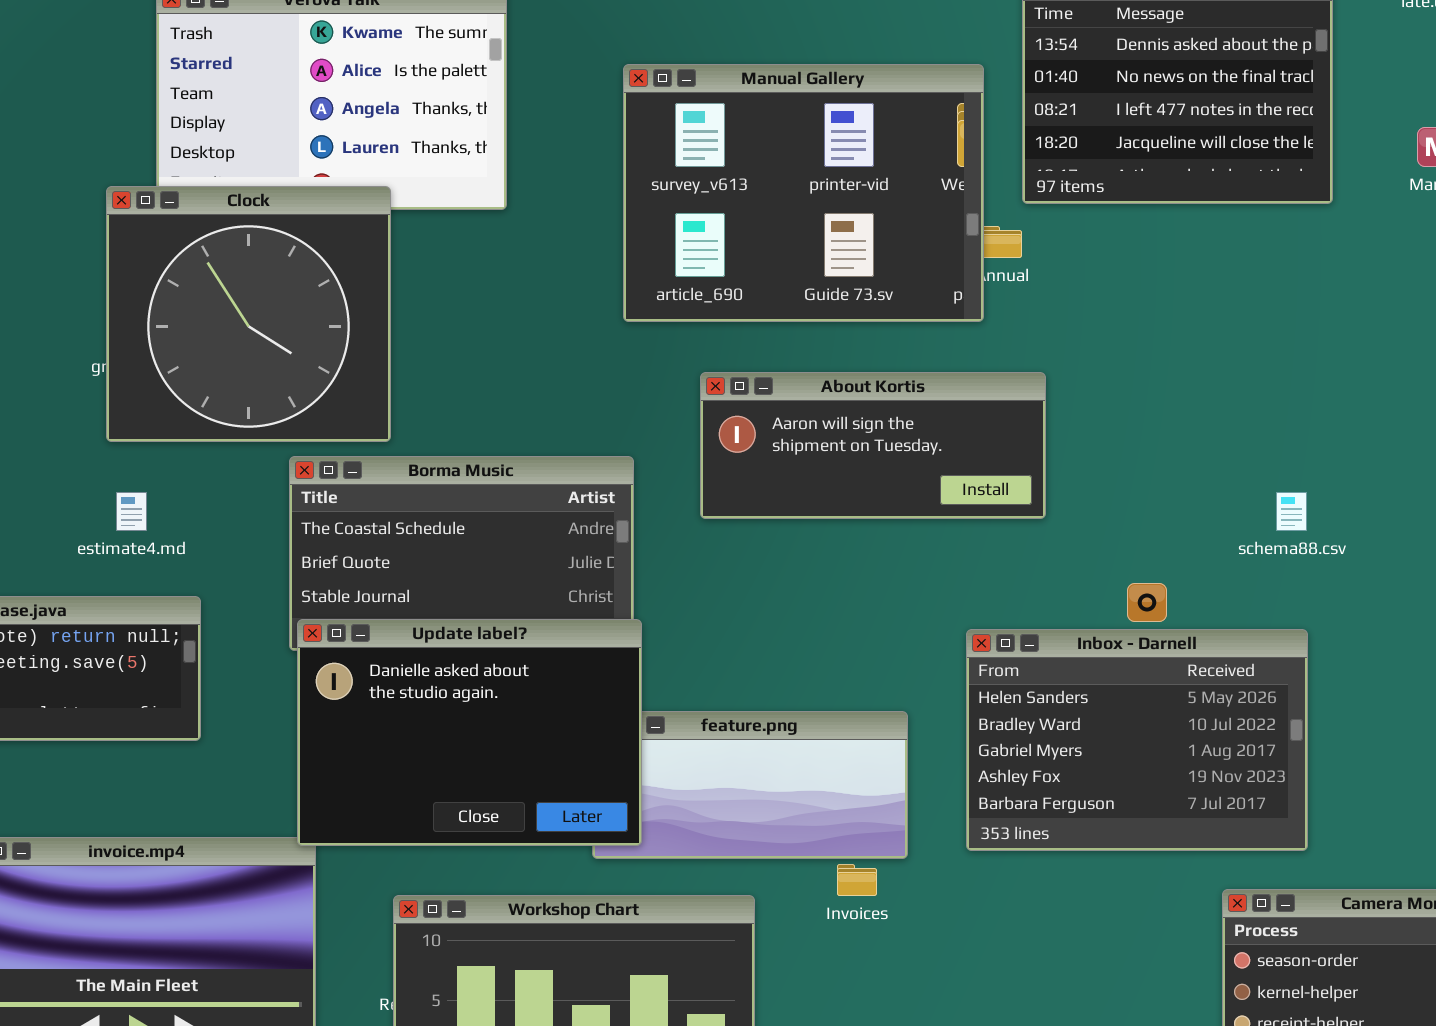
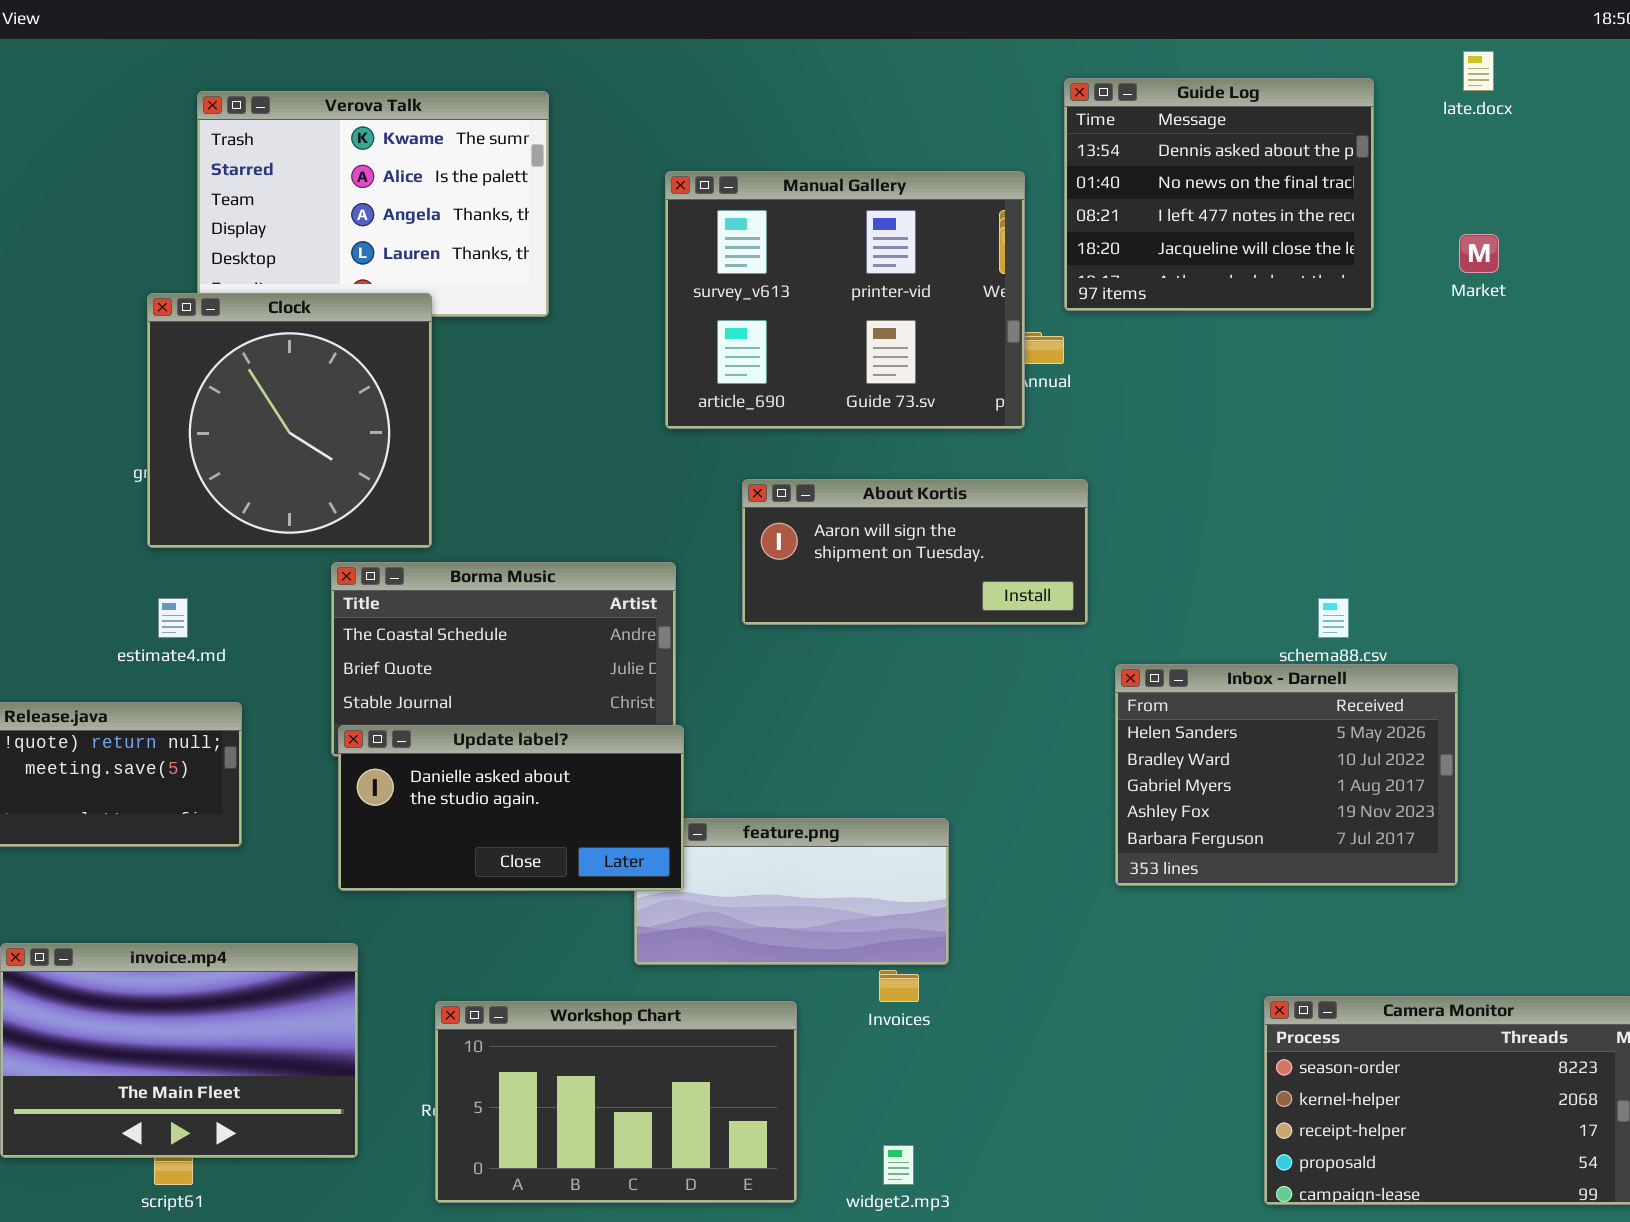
Update label?: [297,619,642,846] -> [338,725,684,891], resized
Inbox - Darnell: [966,629,1308,851] -> [1115,664,1458,886], moved

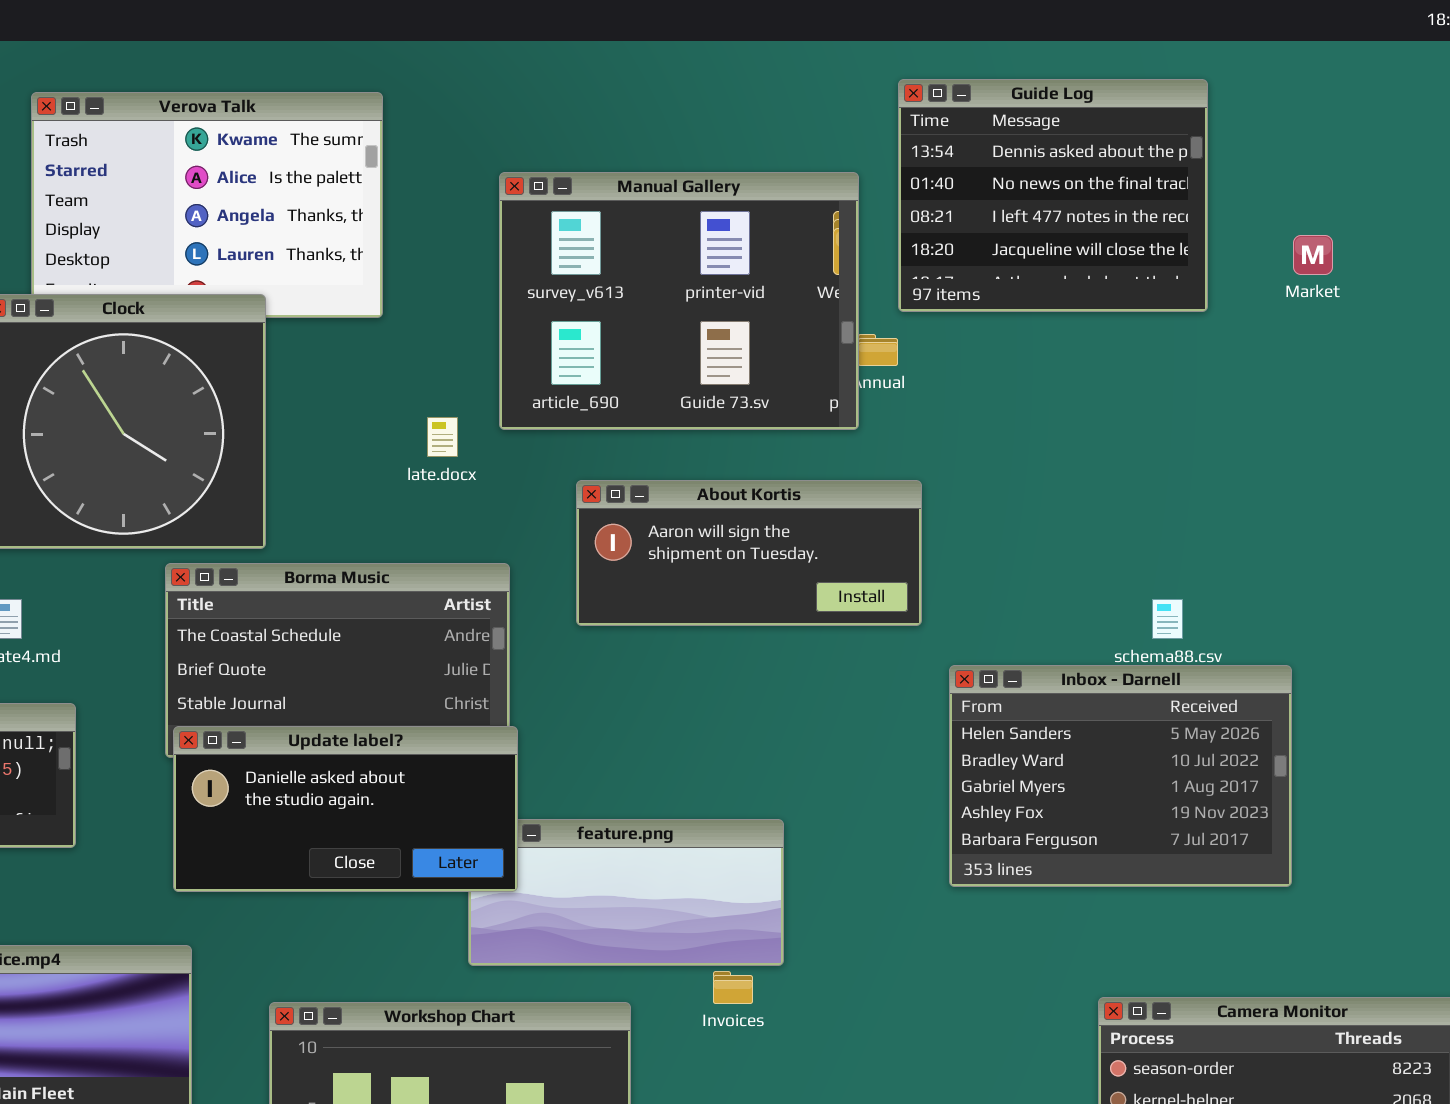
late.docx: [1463,51,1494,91] -> [427,417,458,457], moved

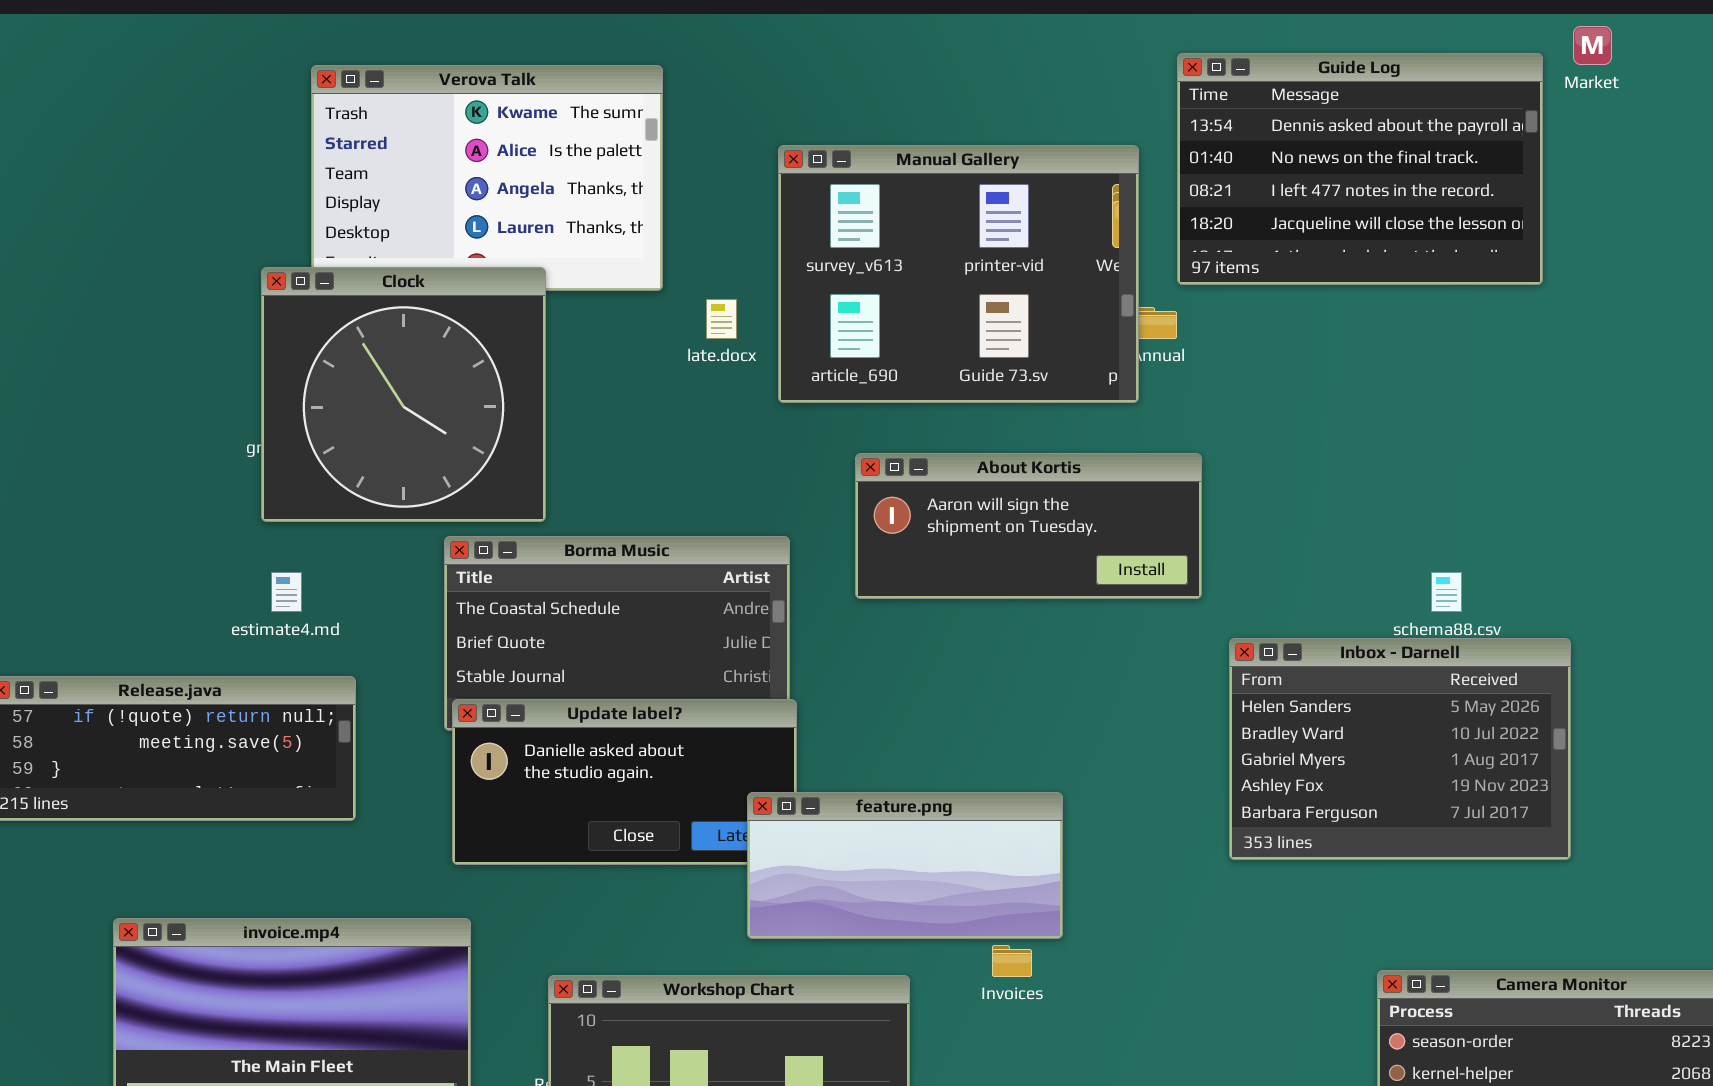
Guide Log: [898,79,1208,312] -> [1177,53,1543,285], resized
Market: [1293,235,1333,275] -> [1573,26,1612,65], moved
late.docx: [427,417,458,457] -> [706,299,737,339], moved
feature.png: [468,819,784,966] -> [747,792,1063,939], raised

